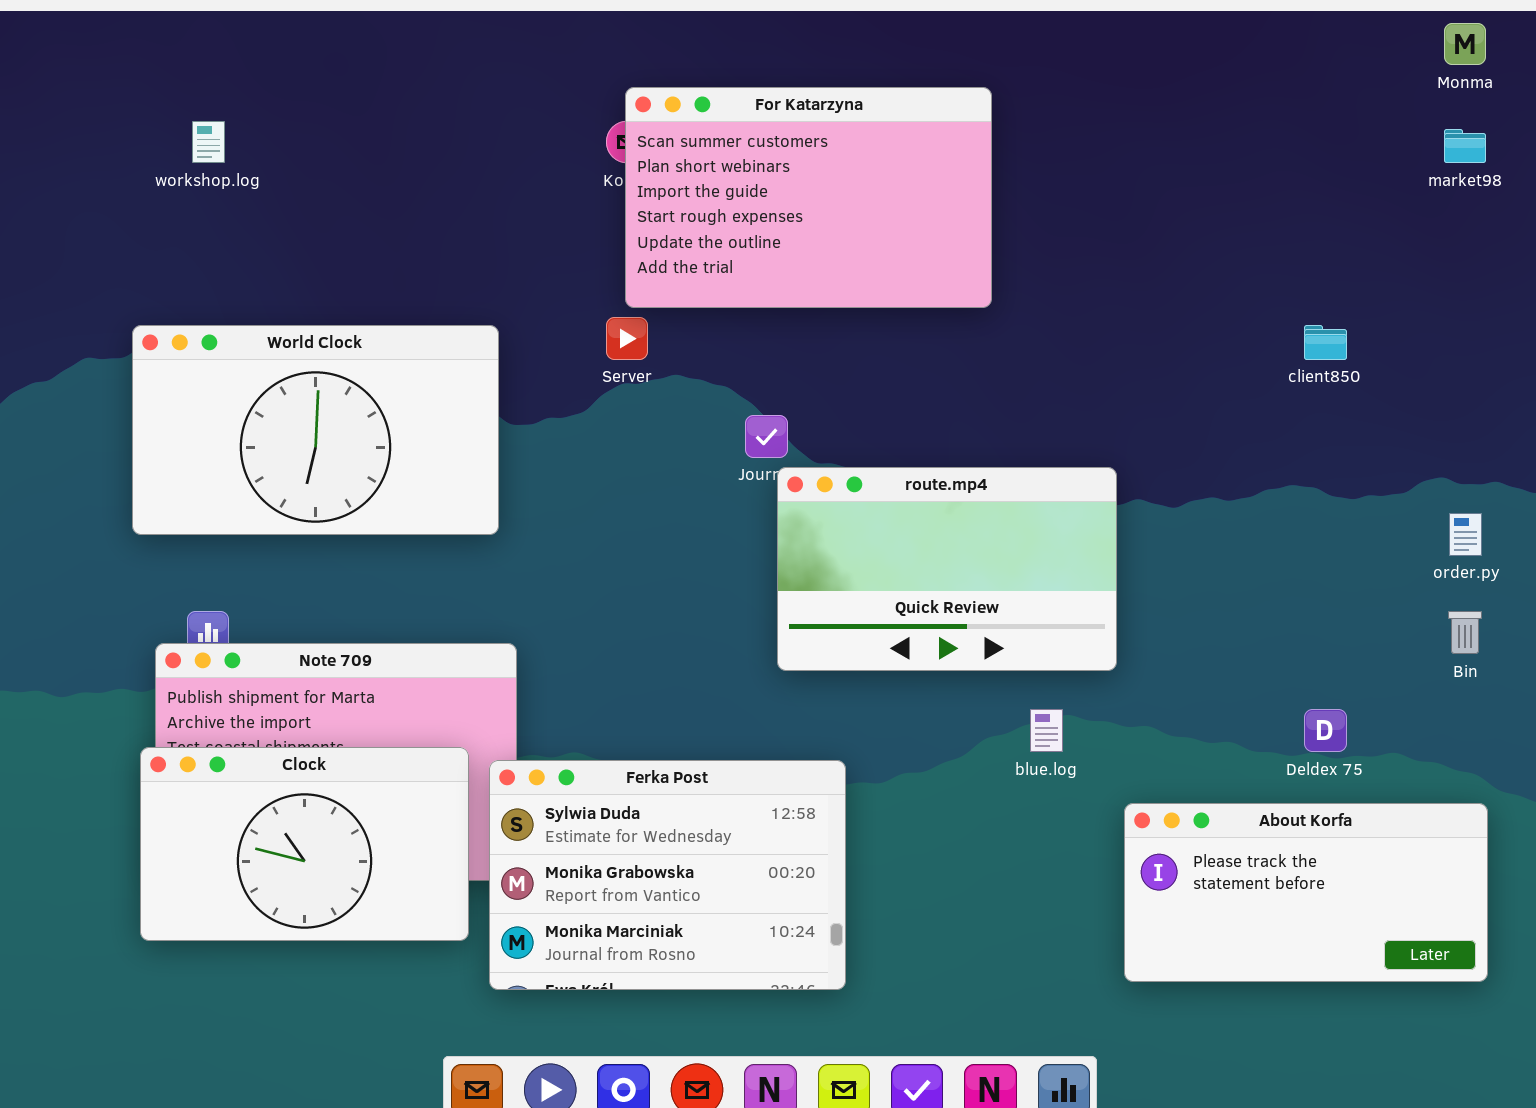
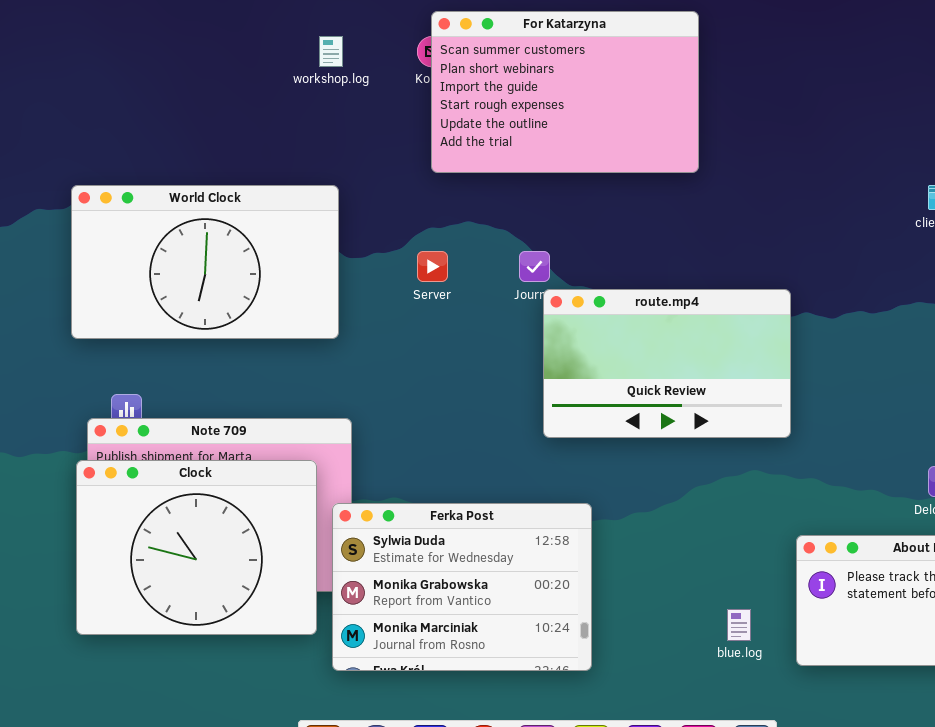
workshop.log: [192,121,225,163] -> [319,36,343,67], moved
Server: [606,317,648,360] -> [417,251,448,282], moved
blue.log: [1030,709,1063,752] -> [727,609,751,641], moved
Clock: [140,747,469,941] -> [76,460,317,635], resized

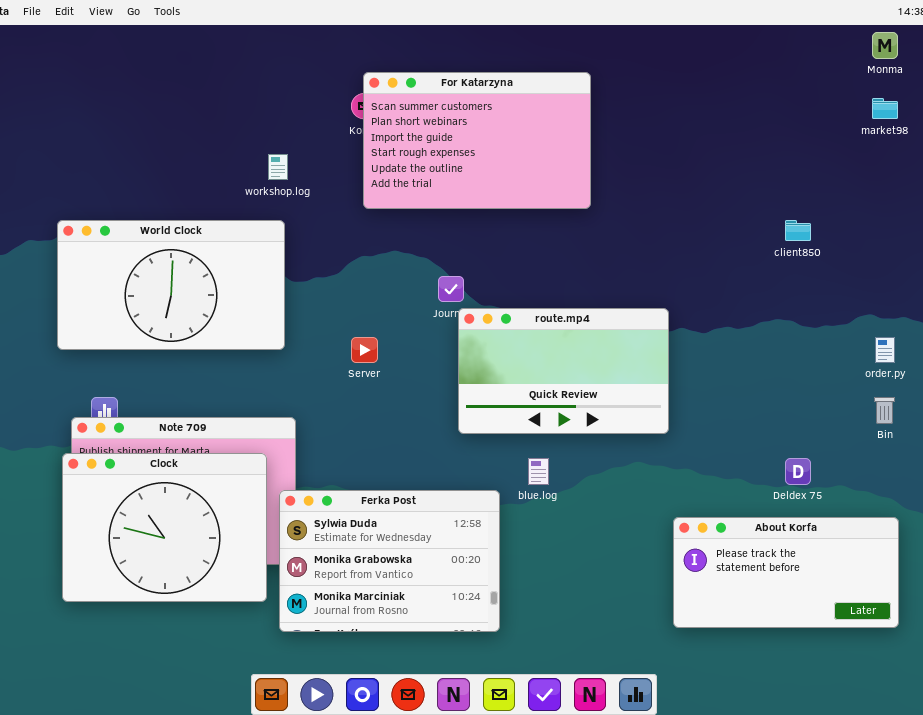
workshop.log: [319,36,343,67] -> [268,154,288,180], moved
Server: [417,251,448,282] -> [351,337,378,363], moved
blue.log: [727,609,751,641] -> [528,458,549,485], moved

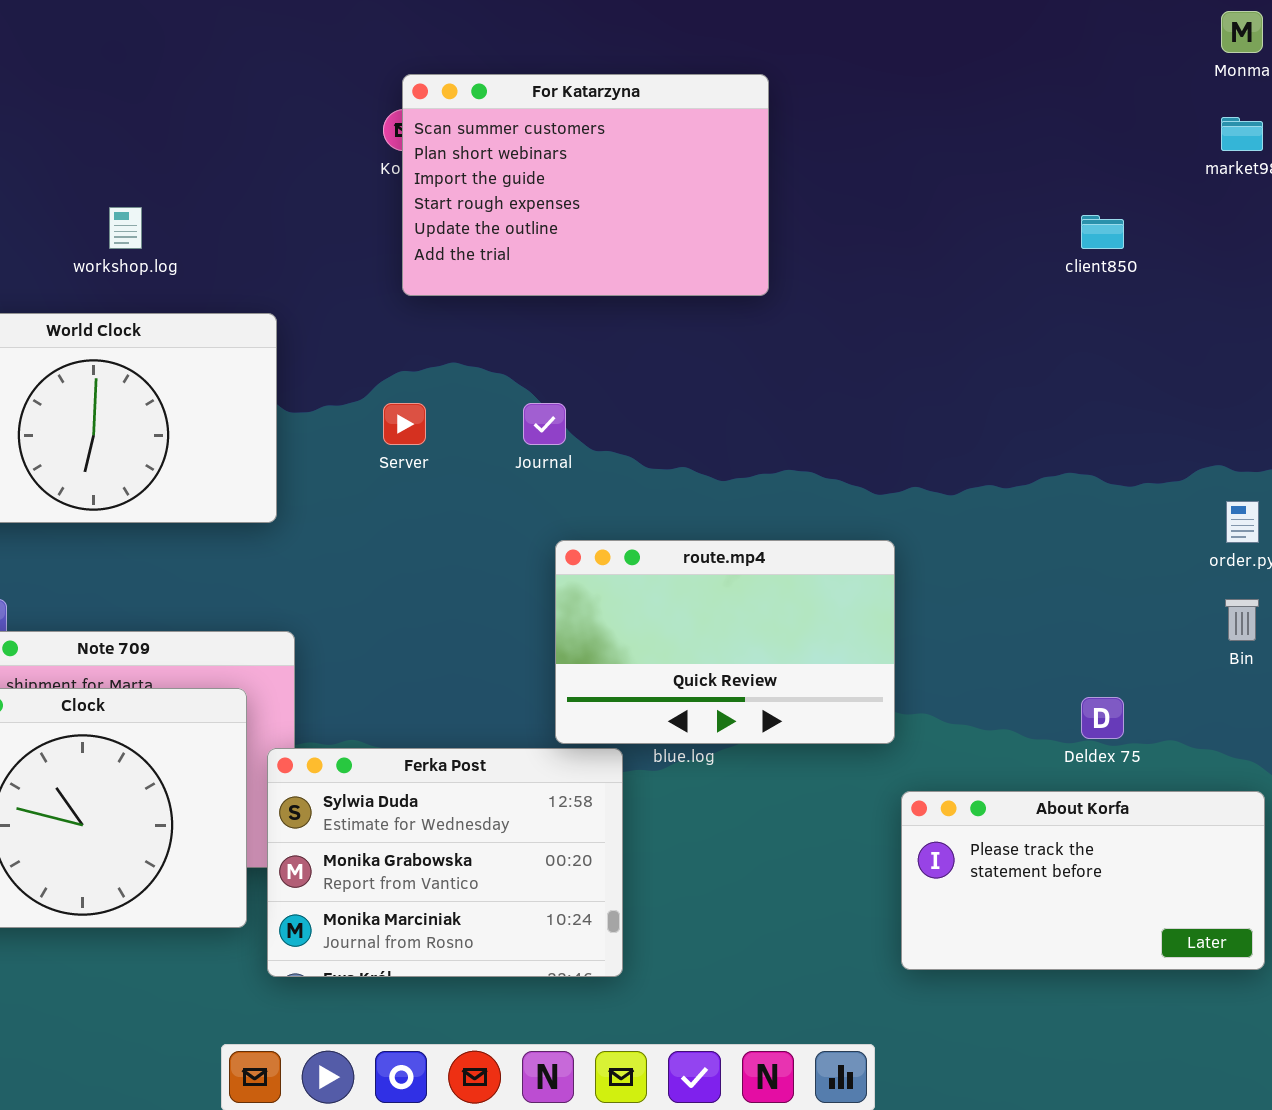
workshop.log: [268,154,288,180] -> [109,207,142,249], moved
client850: [785,220,811,241] -> [1081,215,1124,249], moved
route.mp4: [458,308,669,434] -> [555,540,895,744], moved
Server: [351,337,378,363] -> [383,403,426,445], moved

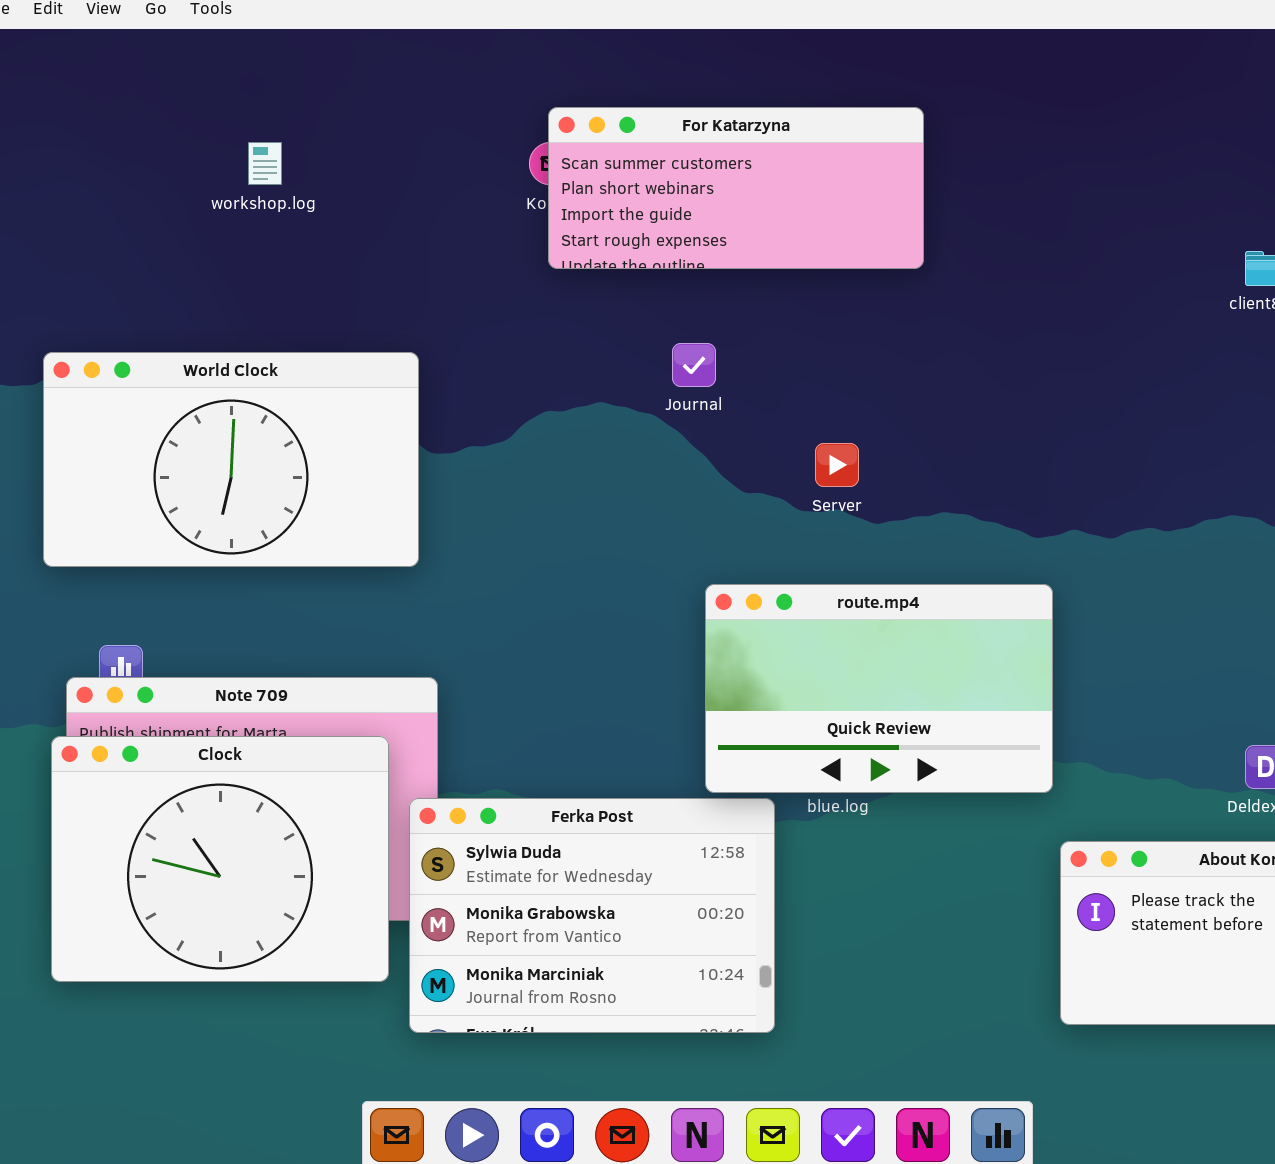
For Katarzyna: [402,74,769,296] -> [548,107,924,269], resized
workshop.log: [109,207,142,249] -> [248,142,282,185], moved
Server: [383,403,426,445] -> [815,443,859,487], moved
Journal: [523,403,566,445] -> [672,343,716,387], moved

